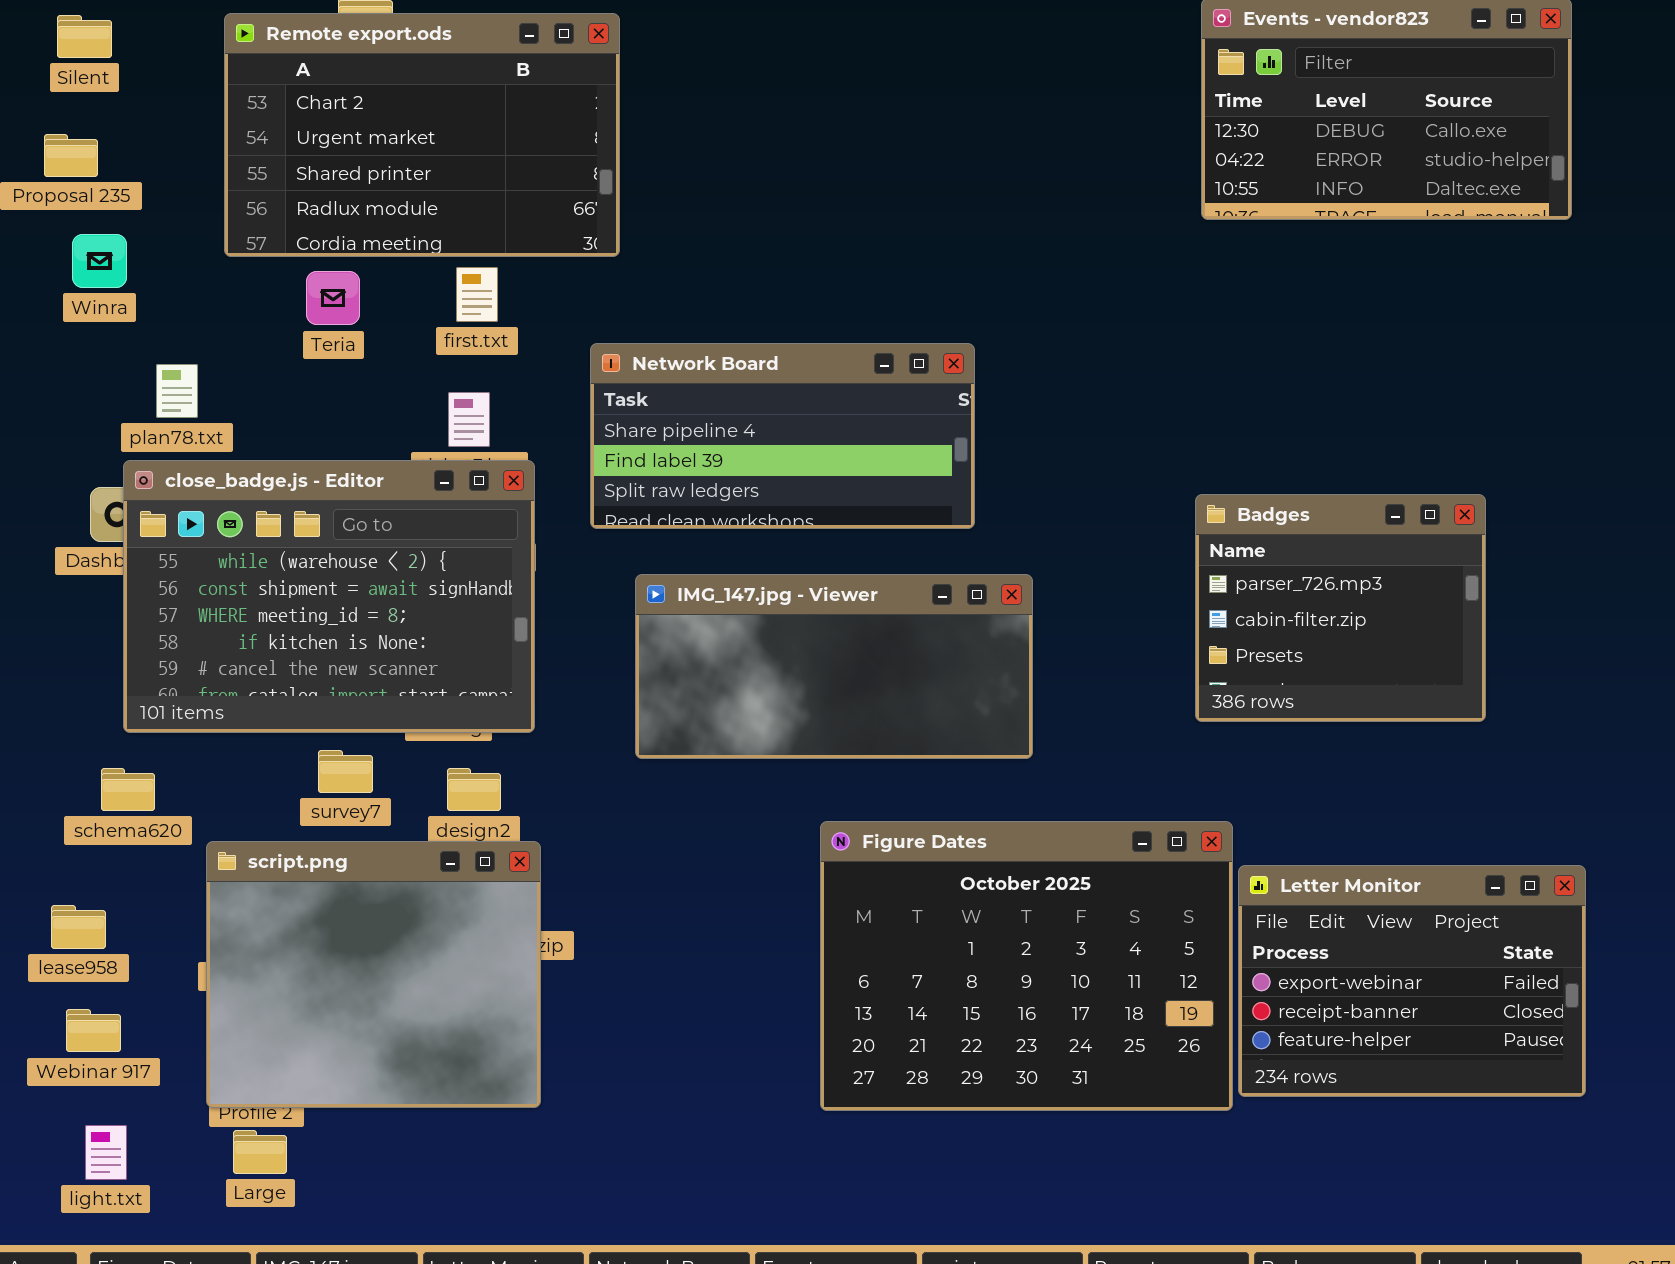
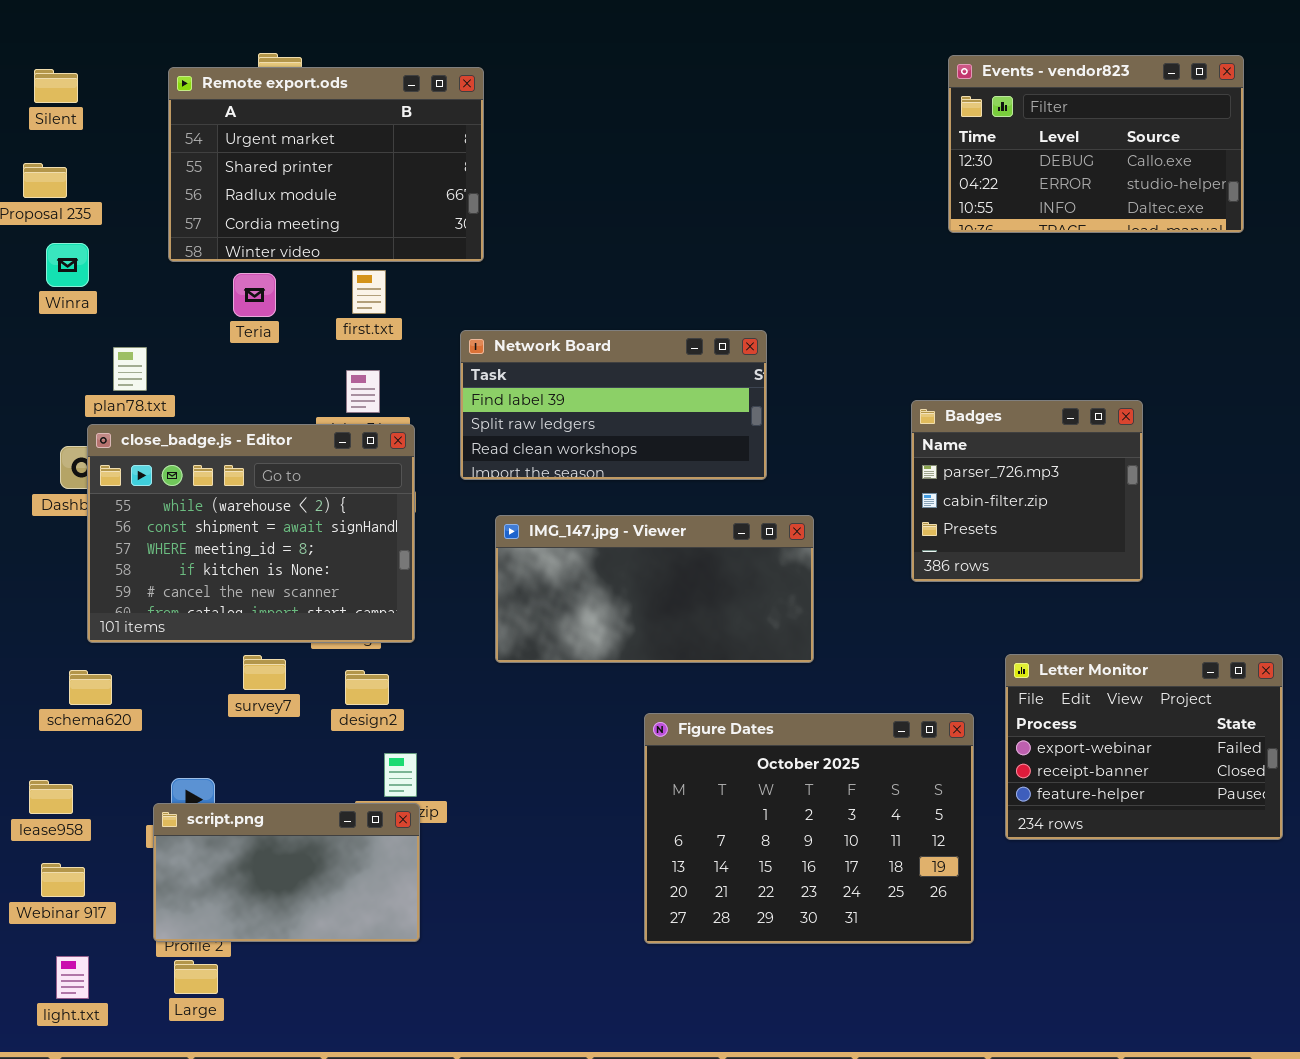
Remote export.ods: [224,13,620,257] -> [168,67,484,262], scrolled down 1 row
Network Board: [590,343,975,529] -> [460,330,767,480], scrolled down 1 row
Badges: [1195,494,1486,722] -> [911,400,1143,582], moved
script.png: [206,841,541,1108] -> [153,803,420,942], resized
Letter Monitor: [1238,865,1586,1097] -> [1005,654,1283,840], moved

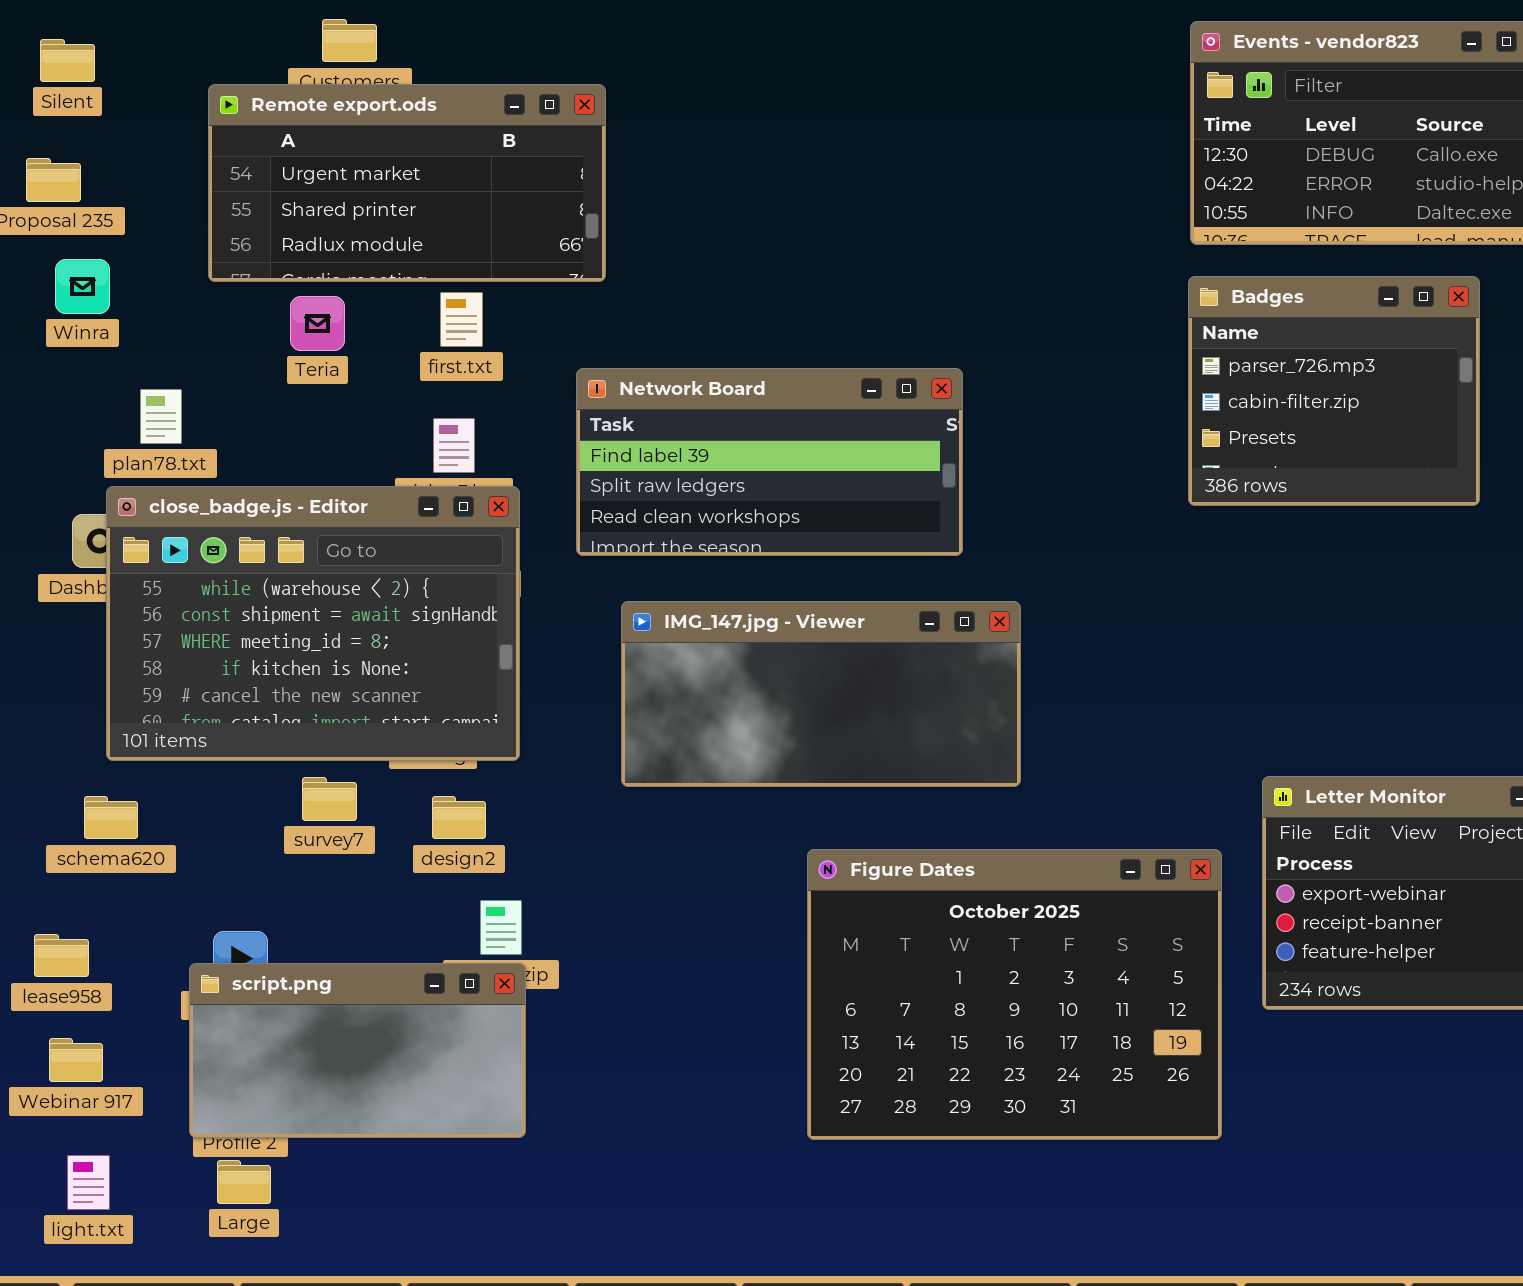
Remote export.ods: [168,67,484,262] -> [208,84,606,282], resized
Badges: [911,400,1143,582] -> [1188,276,1480,506], moved

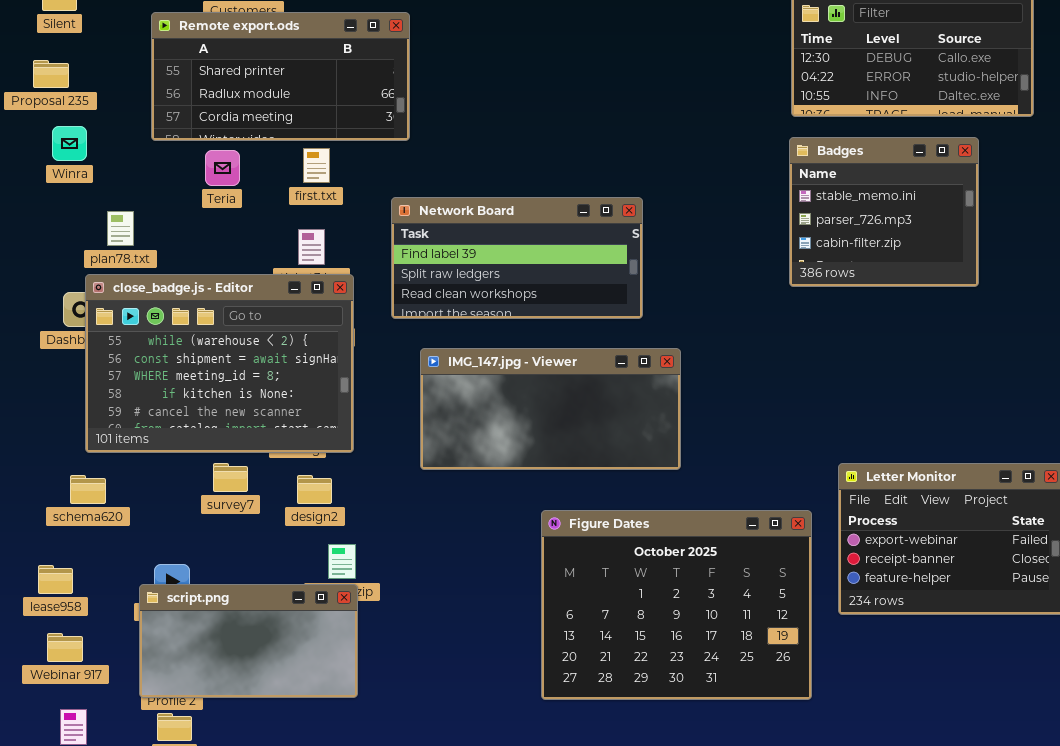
Remote export.ods: [208,84,606,282] -> [151,12,410,141], scrolled down 1 row
Badges: [1188,276,1480,506] -> [789,137,979,287], scrolled up 1 row

